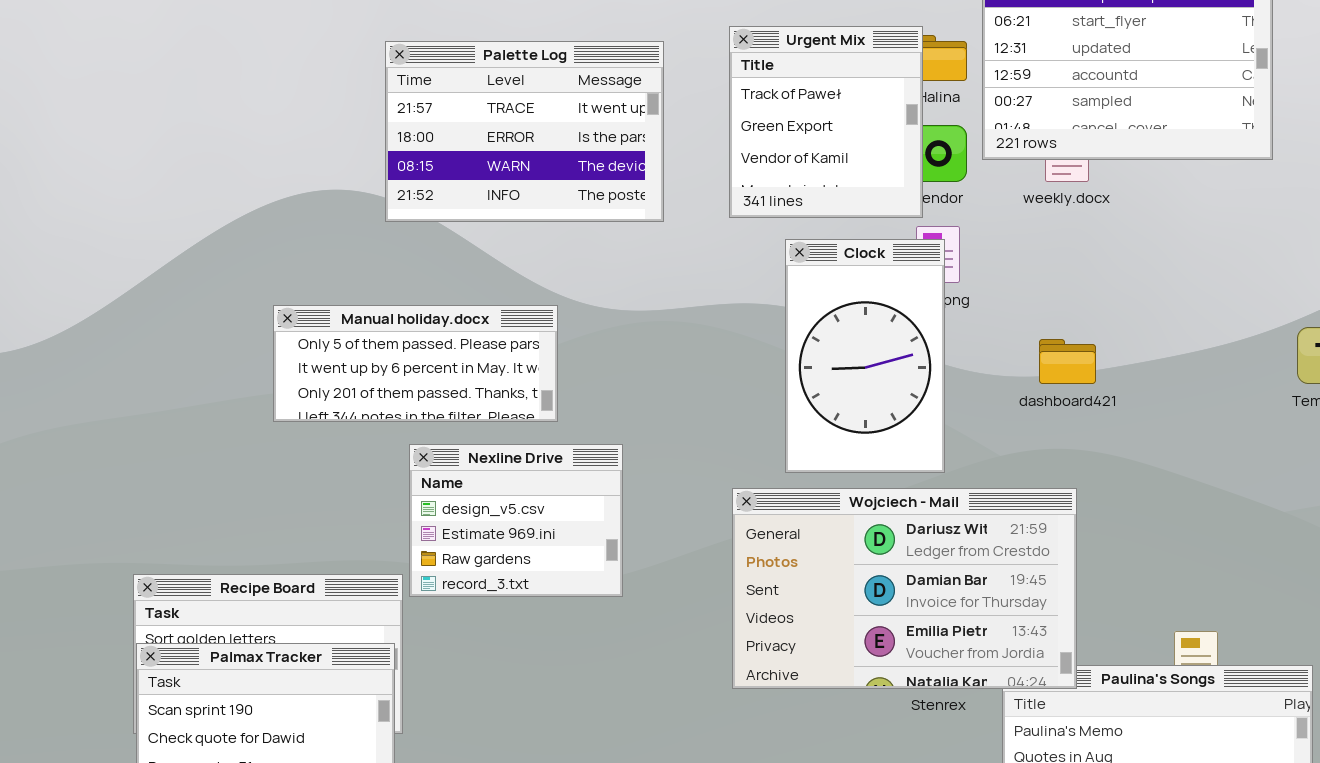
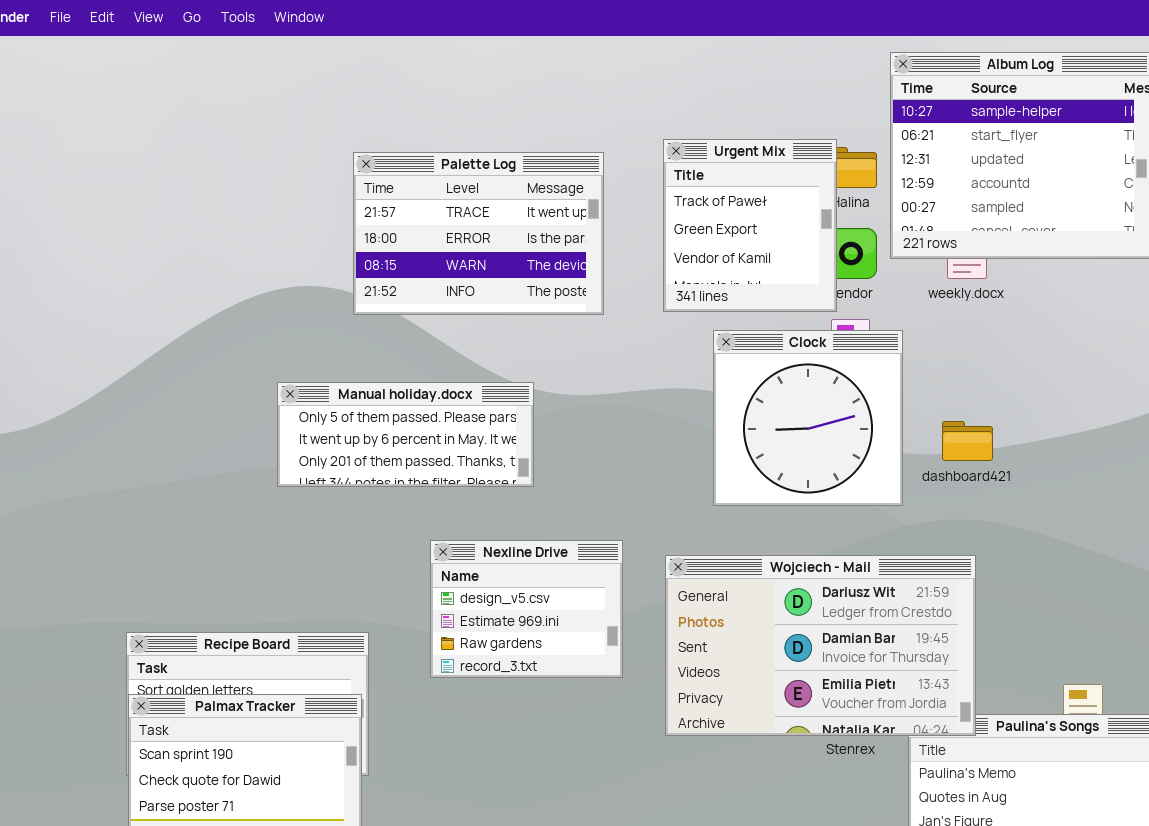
Clock: [785,239,945,473] -> [713,330,903,506], resized
Manual holiday.docx: [273,305,558,422] -> [277,382,534,487], moved
Nexline Drive: [409,444,623,597] -> [430,540,623,678], moved

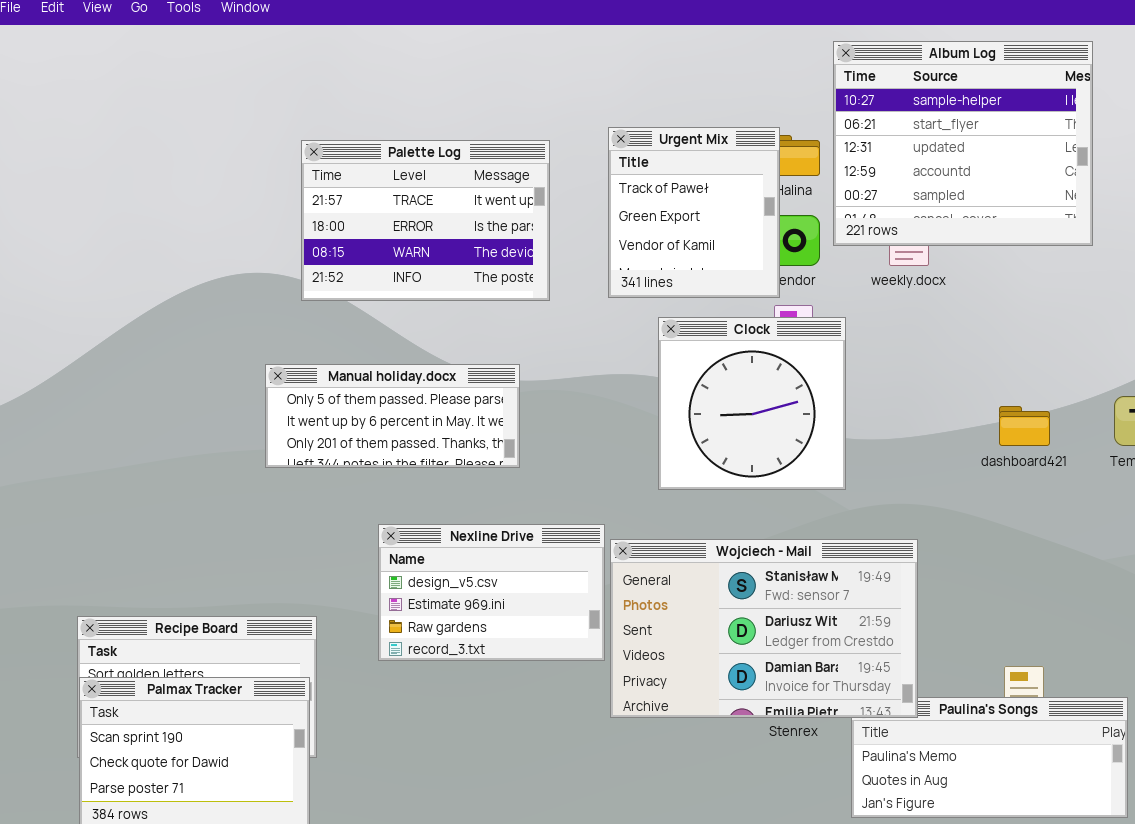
Manual holiday.docx: [277,382,534,487] -> [265,364,520,468], moved
dashboard421: [942,421,993,461] -> [999,406,1050,446], moved
Nexline Drive: [430,540,623,678] -> [378,524,605,661], resized
Wojciech - Mail: [665,555,976,736] -> [610,539,918,718], scrolled up 1 row

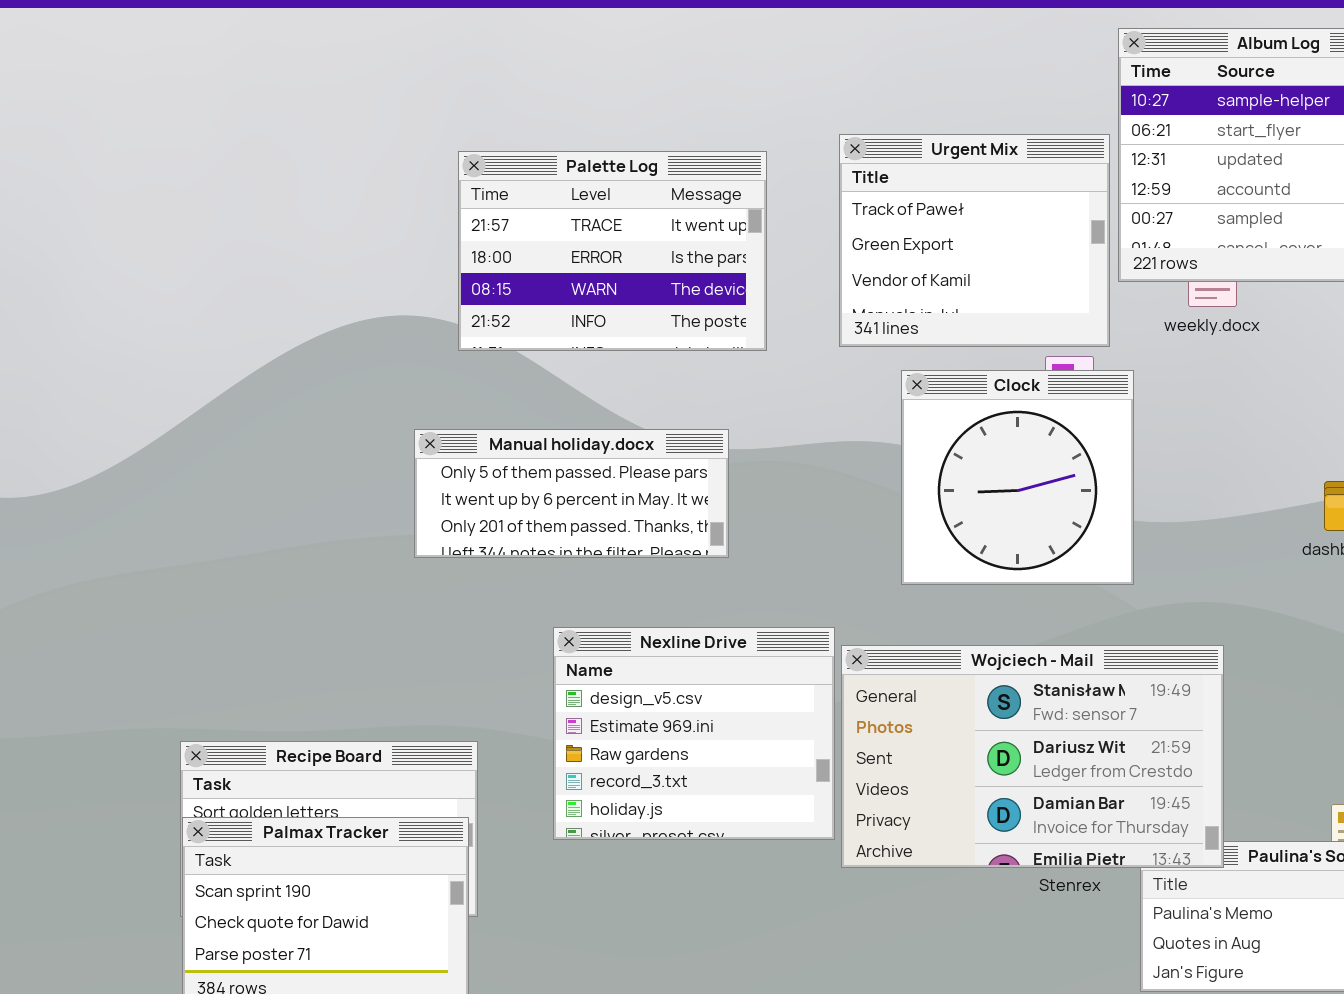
Urgent Mix: [608,127,780,298] -> [839,134,1110,347], resized
Nexline Drive: [378,524,605,661] -> [553,627,835,840], resized

